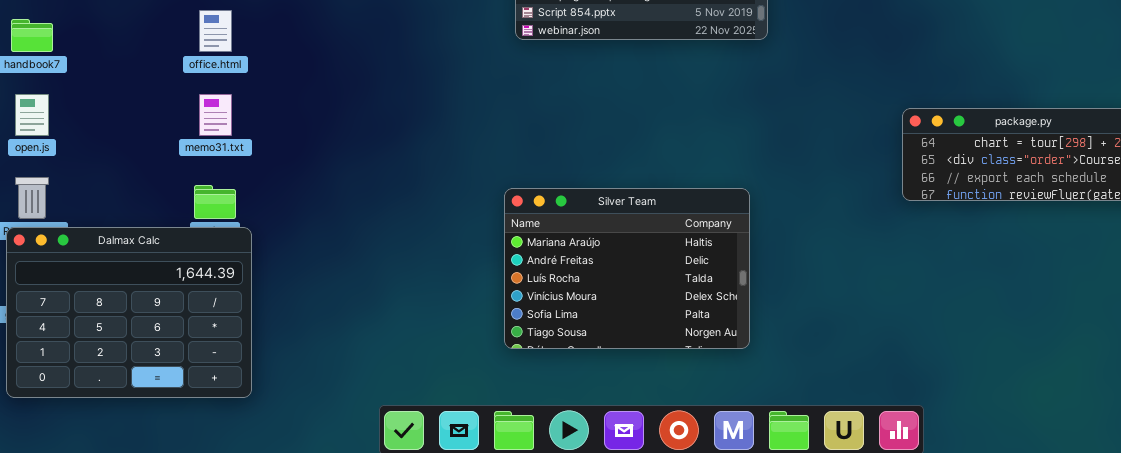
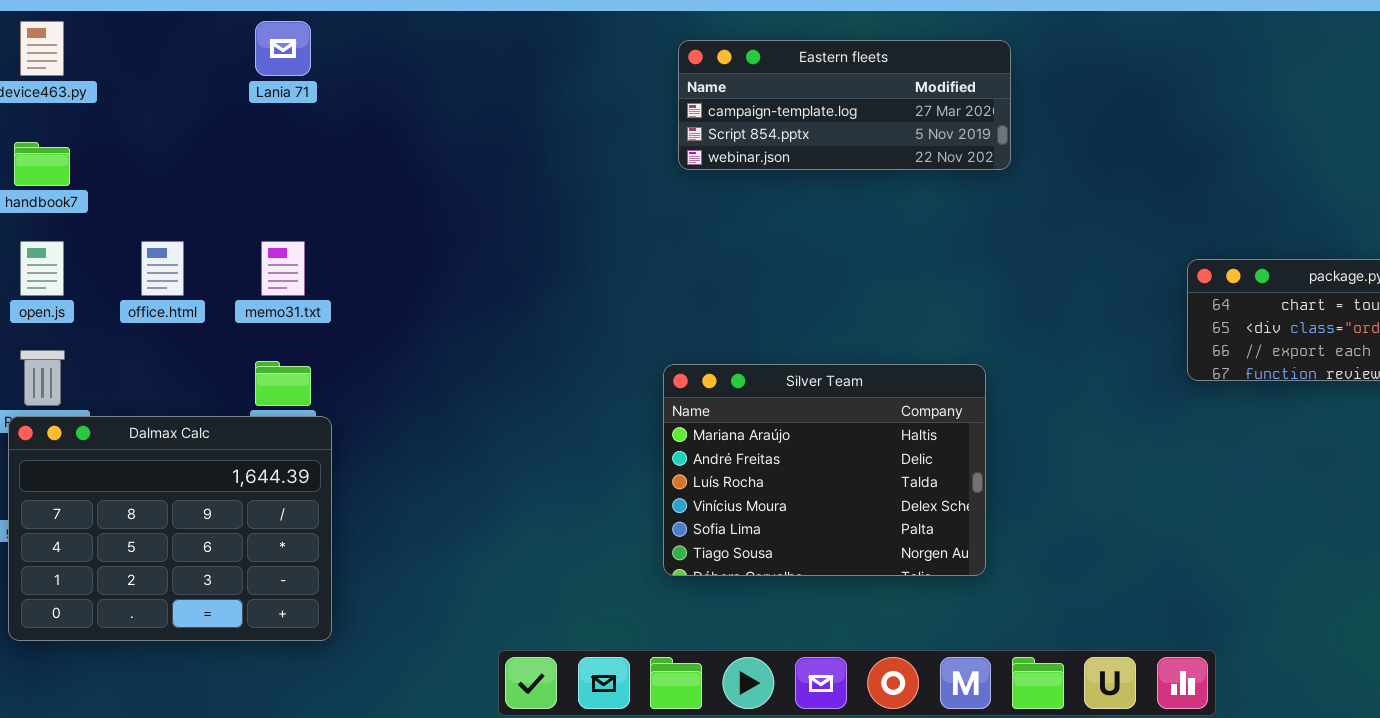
office.html: [199,10,232,52] -> [141,241,184,296], moved

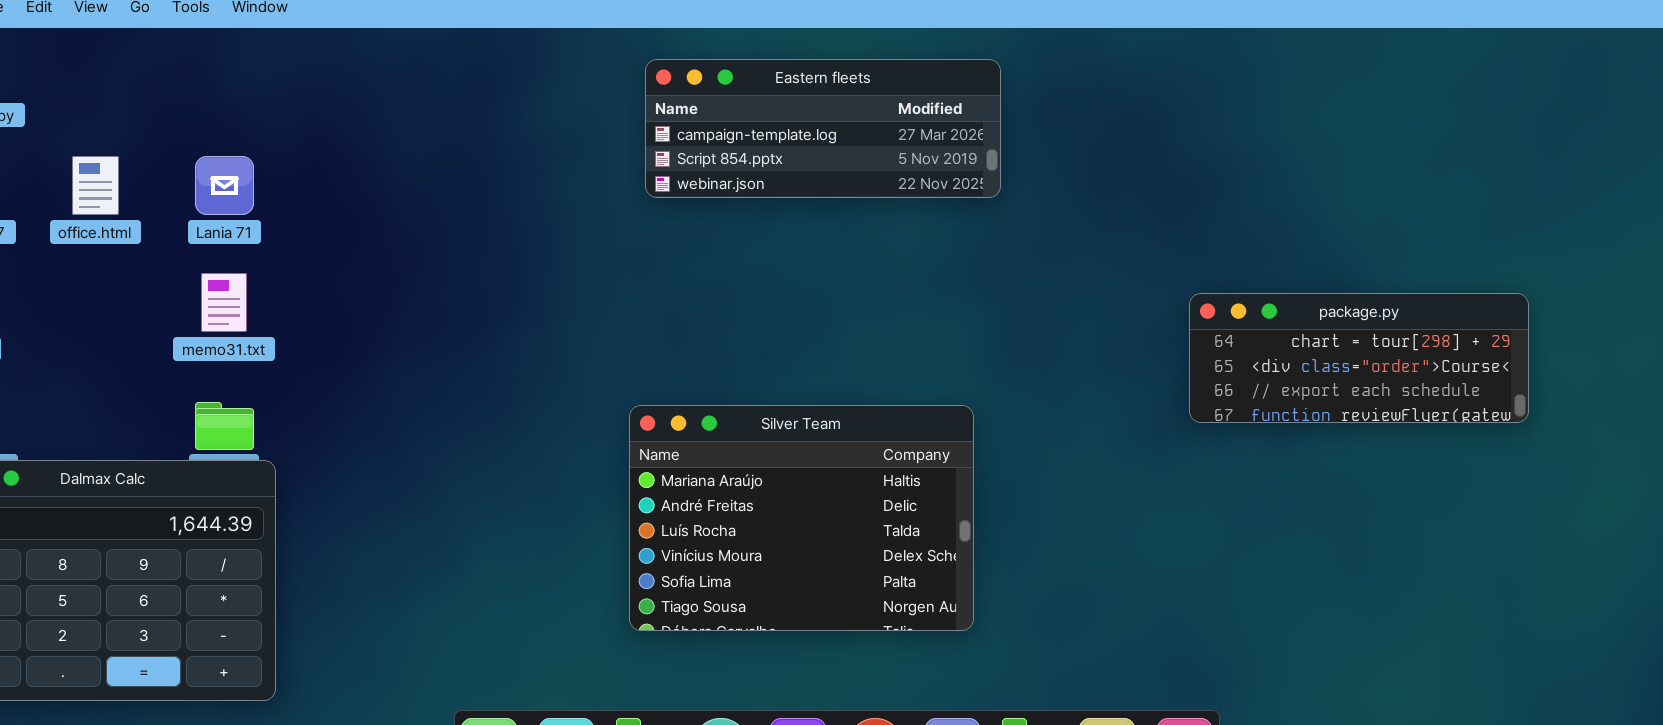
Lania 71: [255,21,311,76] -> [195,156,254,215], moved
office.html: [141,241,184,296] -> [72,156,119,215], moved

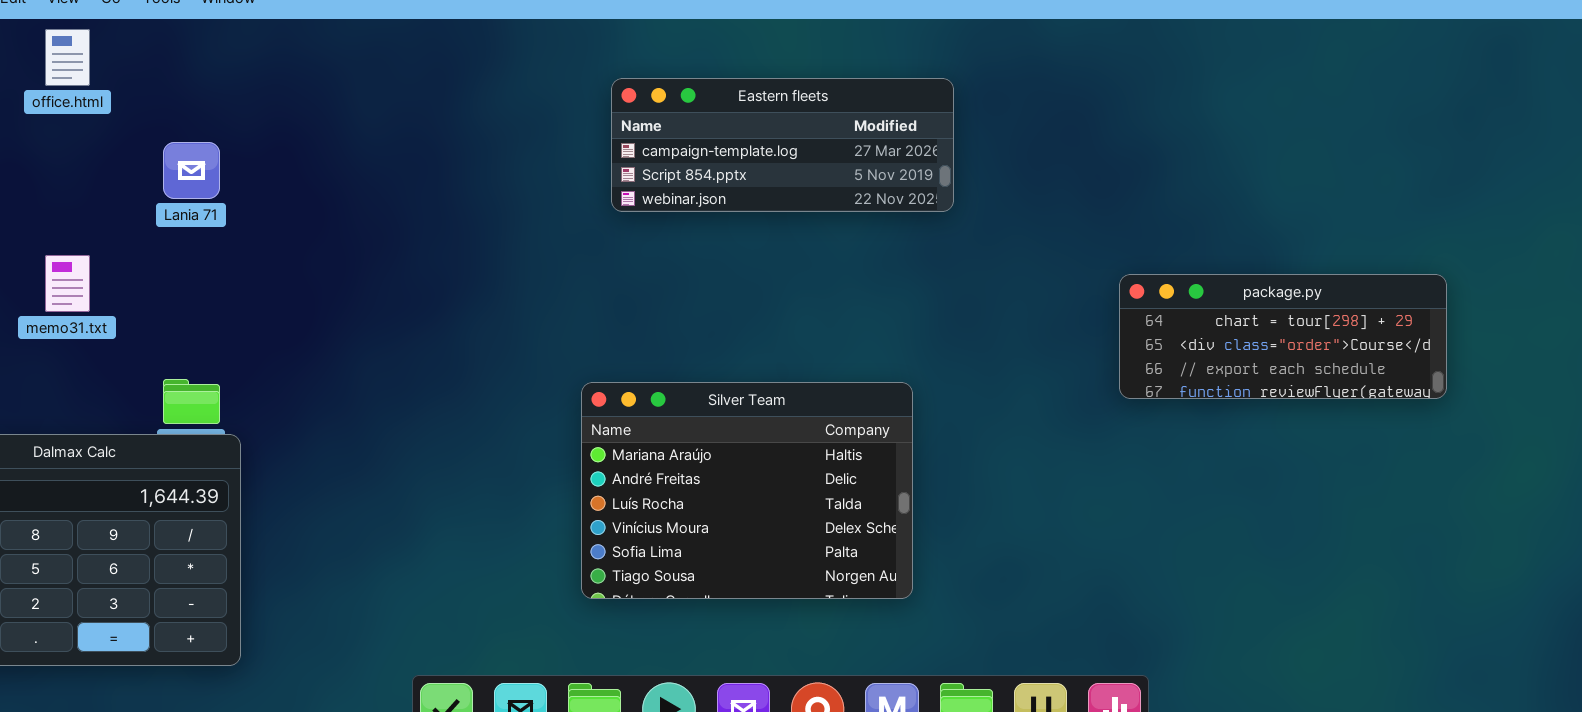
Eastern fleets: [645,59,1001,198] -> [611,78,954,212], moved
office.html: [72,156,119,215] -> [45,29,90,86], moved
memo31.txt: [201,273,247,332] -> [45,255,90,312], moved

